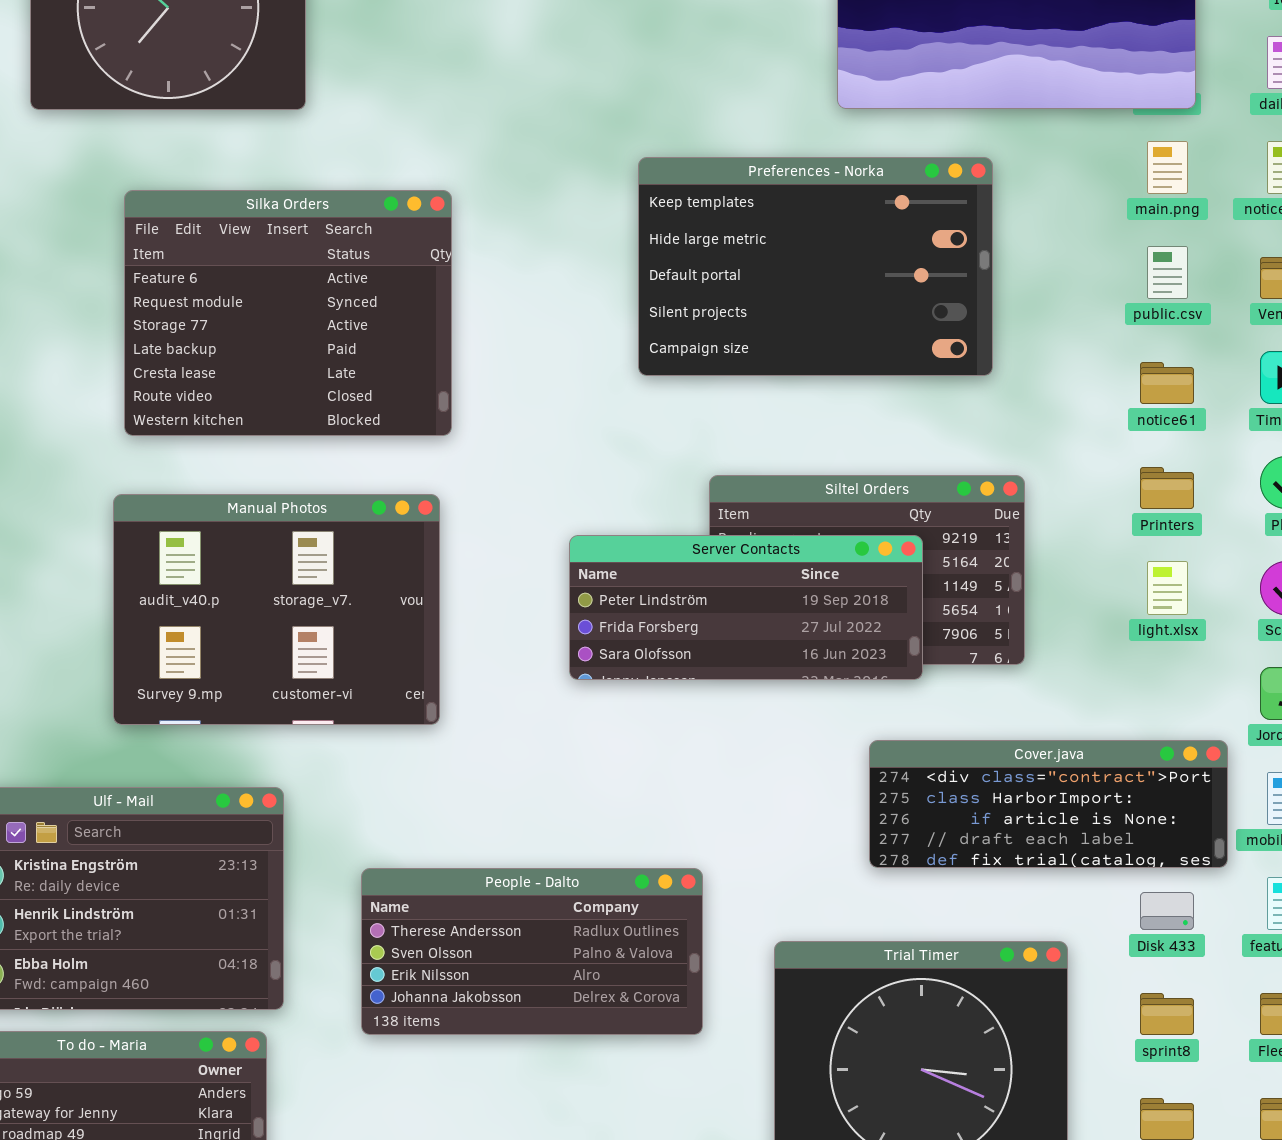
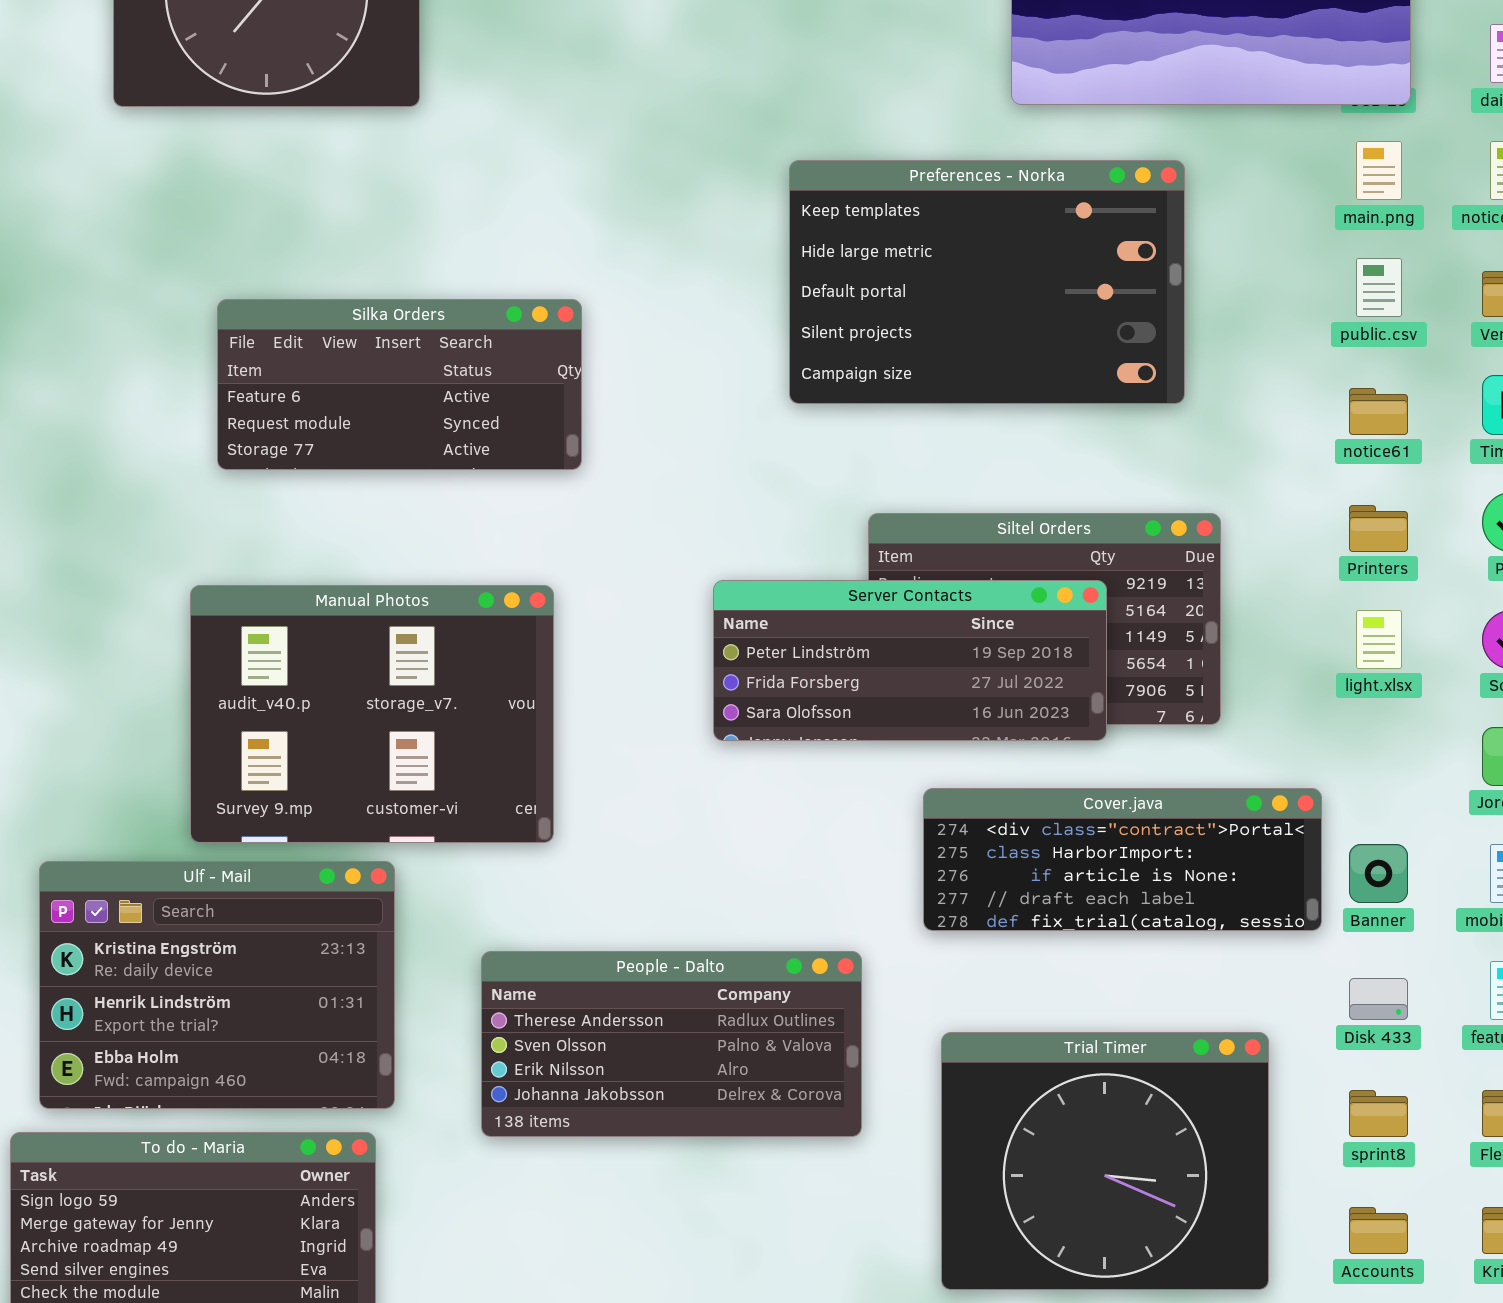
Silka Orders: [124,190,452,436] -> [217,299,582,470], resized
Manual Photos: [113,494,440,725] -> [190,585,554,843], moved
Cover.java: [869,740,1228,868] -> [923,788,1322,931], moved

